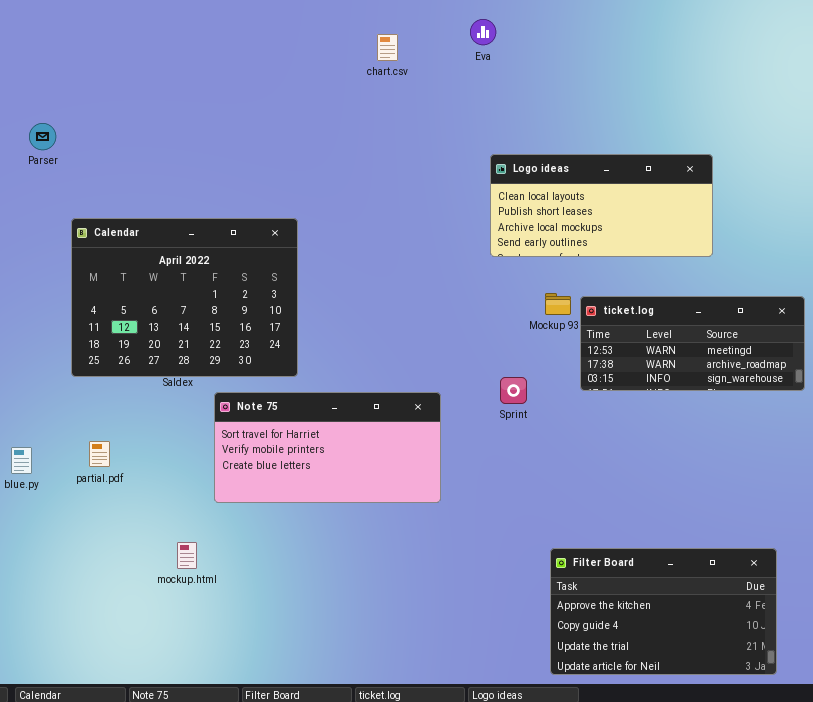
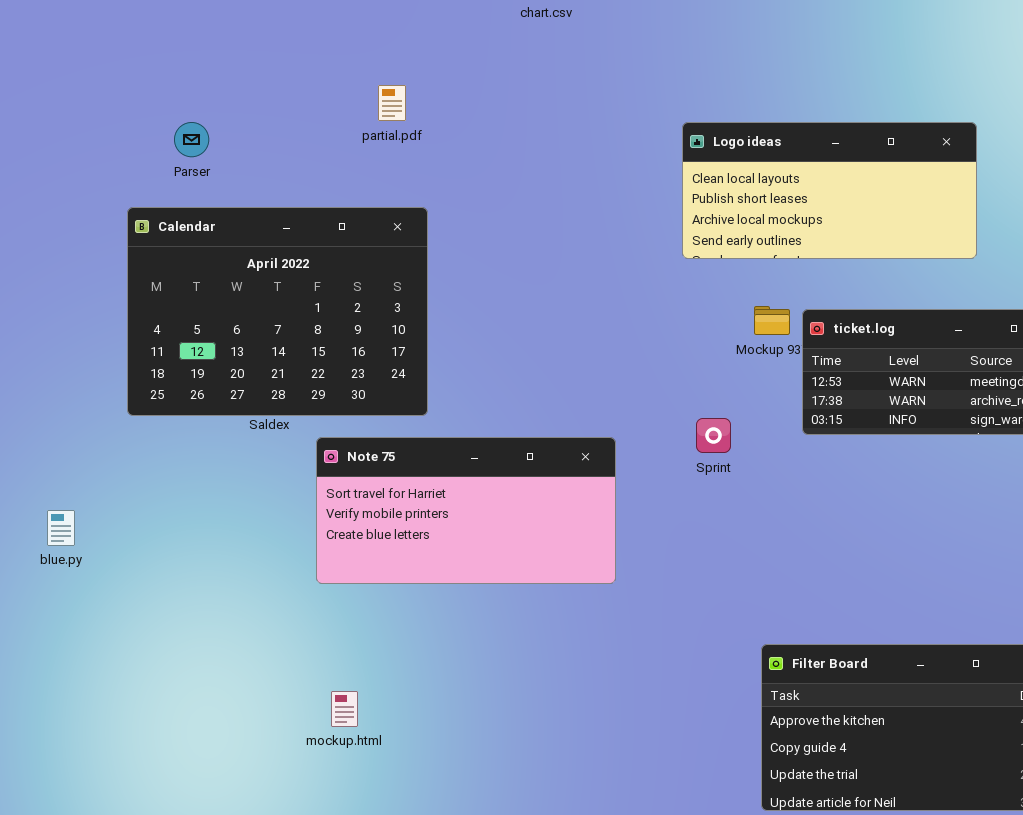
Parser: [29,123,56,150] -> [174,122,209,157], moved
partial.pdf: [89,441,110,467] -> [378,85,406,121], moved
mockup.html: [177,542,197,569] -> [331,691,358,727], moved

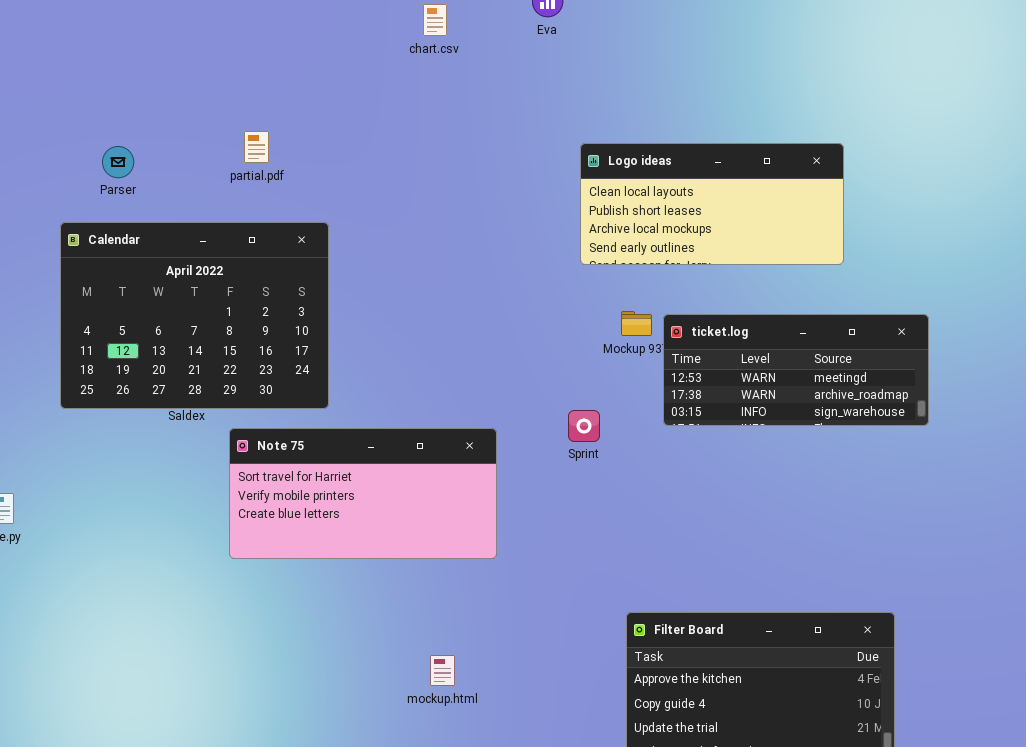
partial.pdf: [378,85,406,121] -> [244,131,269,163], moved
Logo ideas: [682,122,977,259] -> [580,143,844,265], moved
mockup.html: [331,691,358,727] -> [430,655,455,686], moved

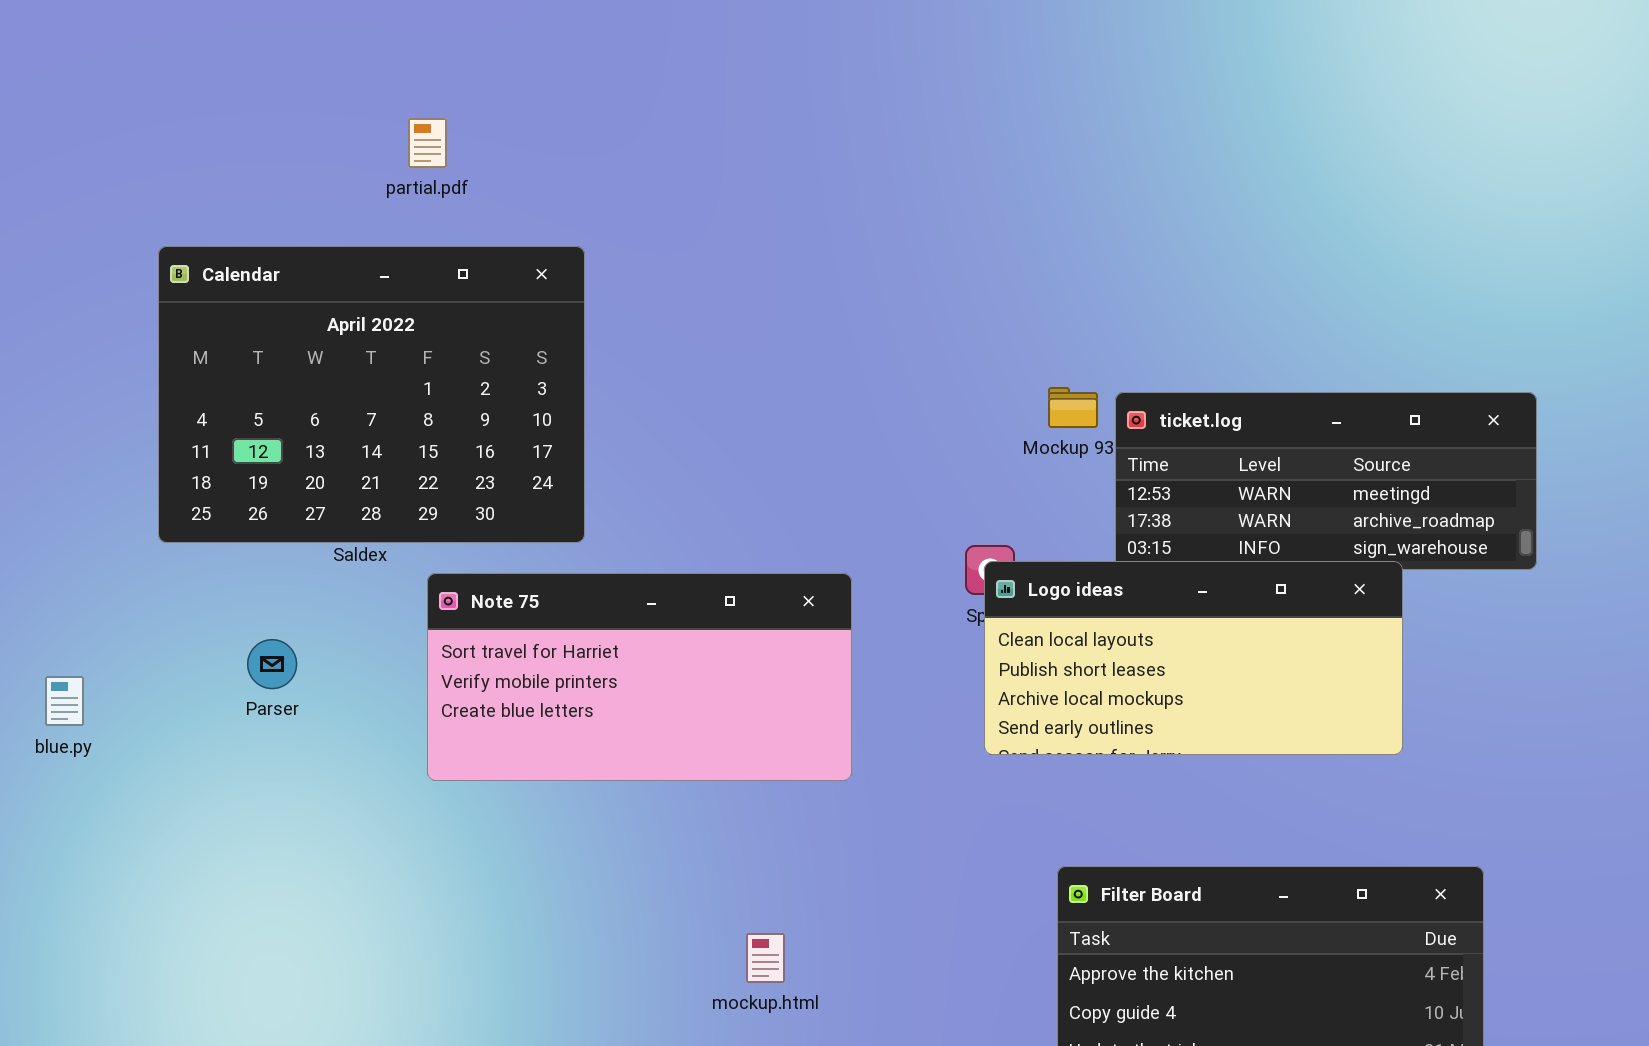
partial.pdf: [244,131,269,163] -> [408,118,447,168], moved
Logo ideas: [580,143,844,265] -> [984,561,1403,755], moved
Parser: [102,146,134,178] -> [247,639,297,689], moved

